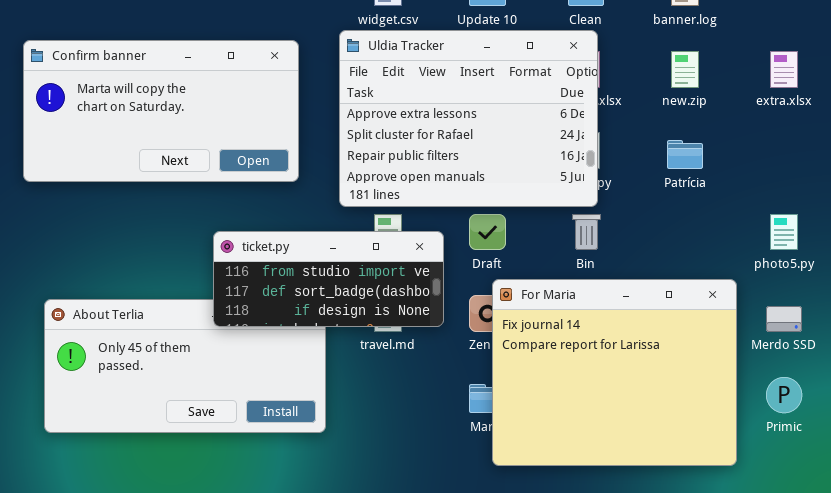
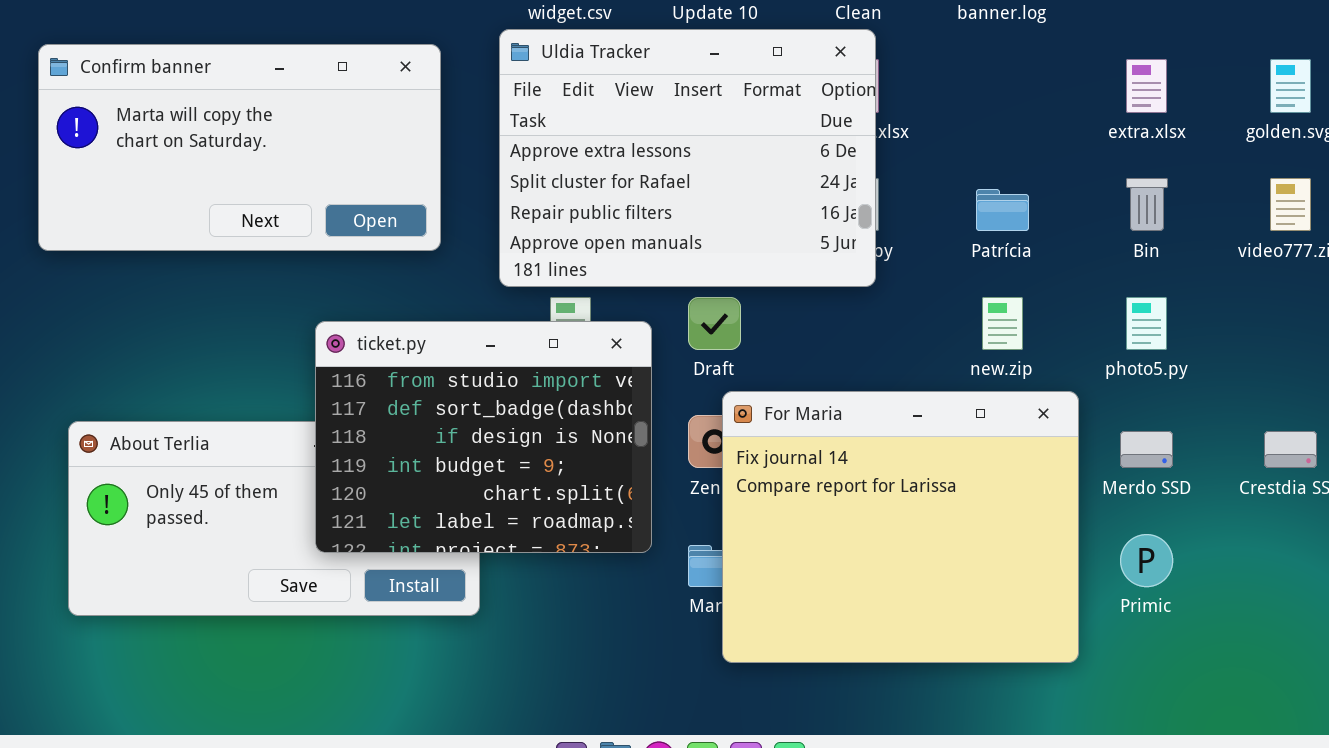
new.zip: [671,51,699,88] -> [982,297,1023,350], moved
Bin: [572,214,601,250] -> [1126,178,1168,231], moved
ticket.py: [213,231,444,327] -> [315,321,652,553], resized

